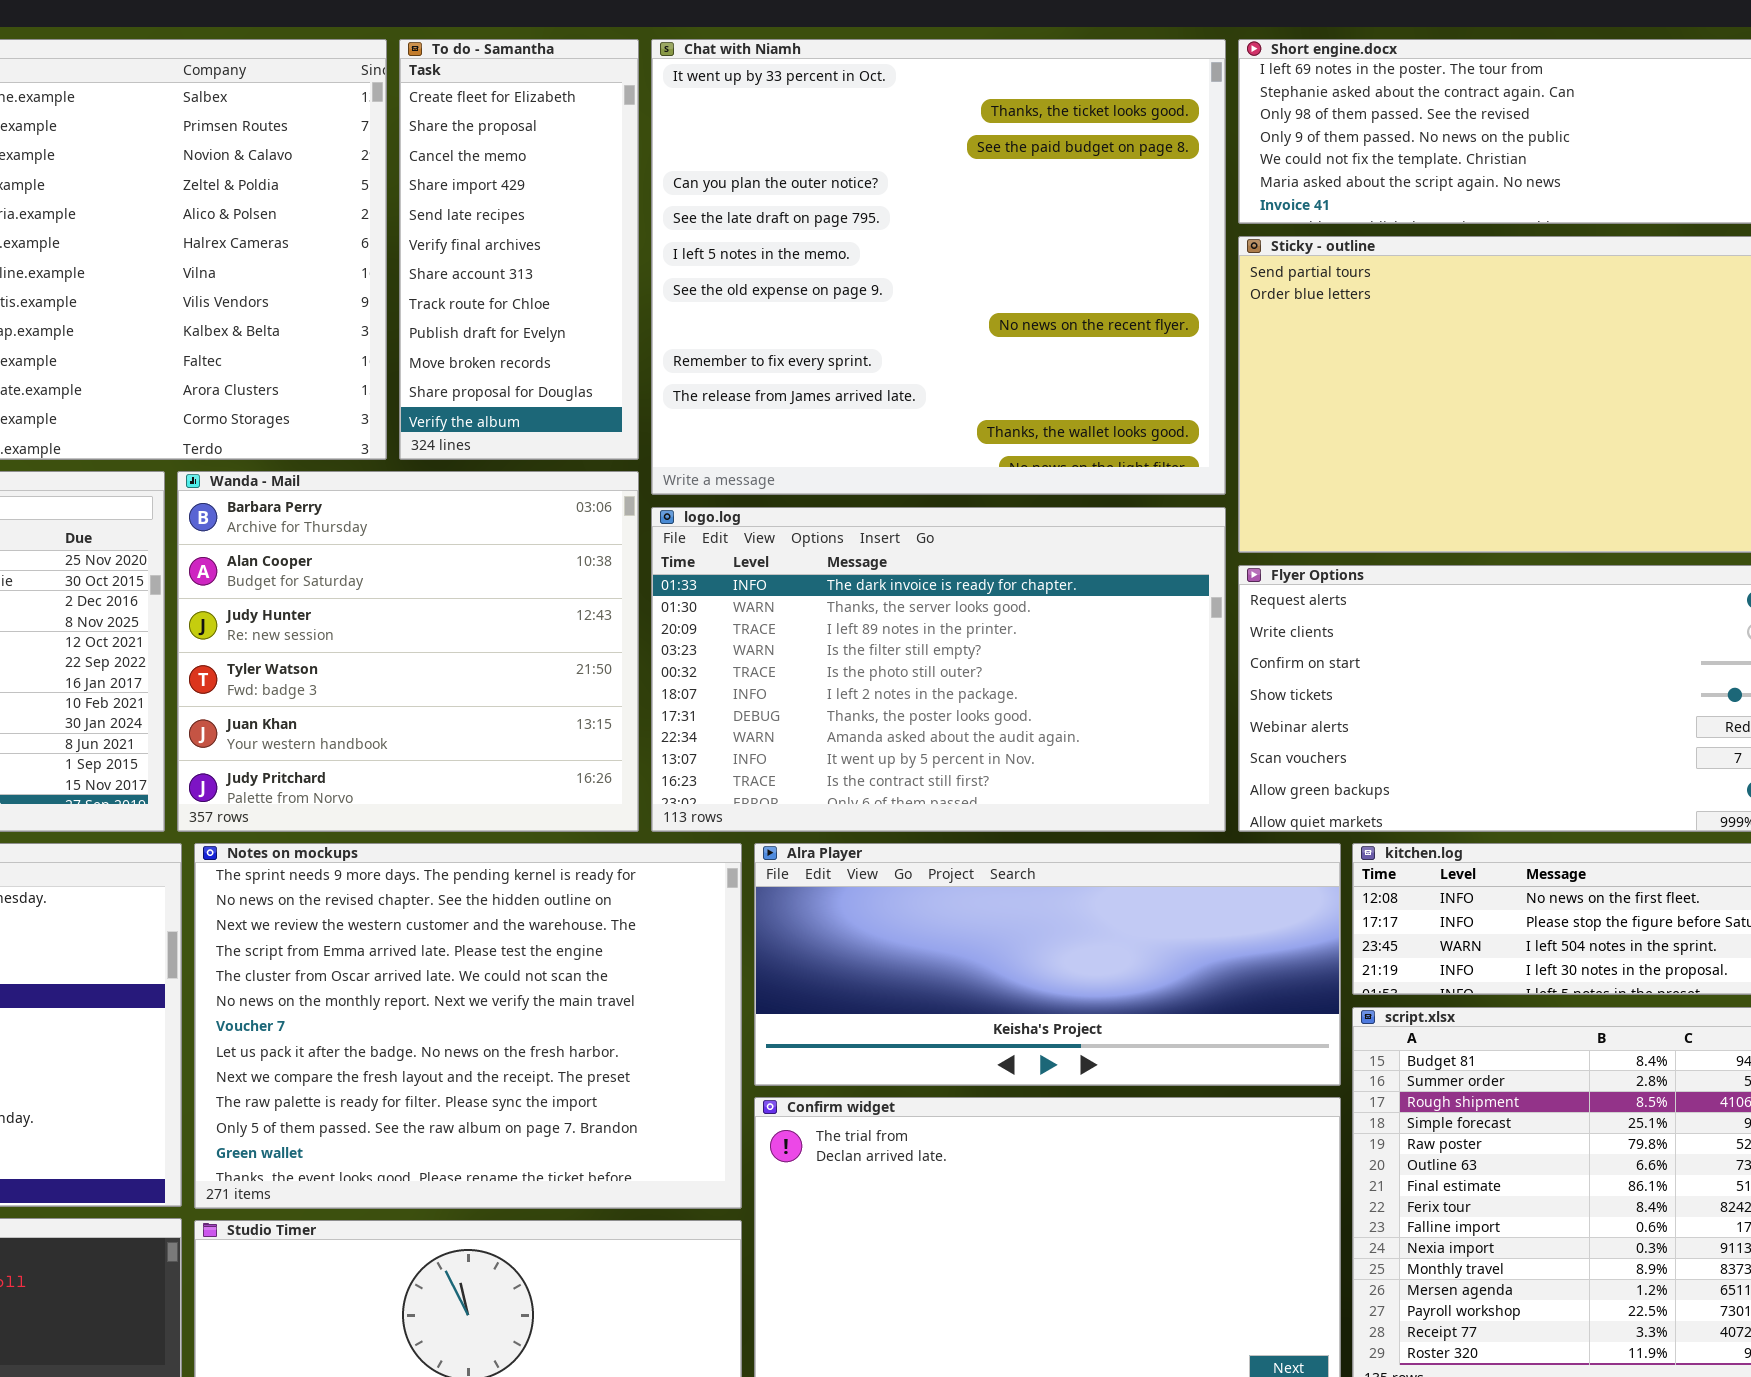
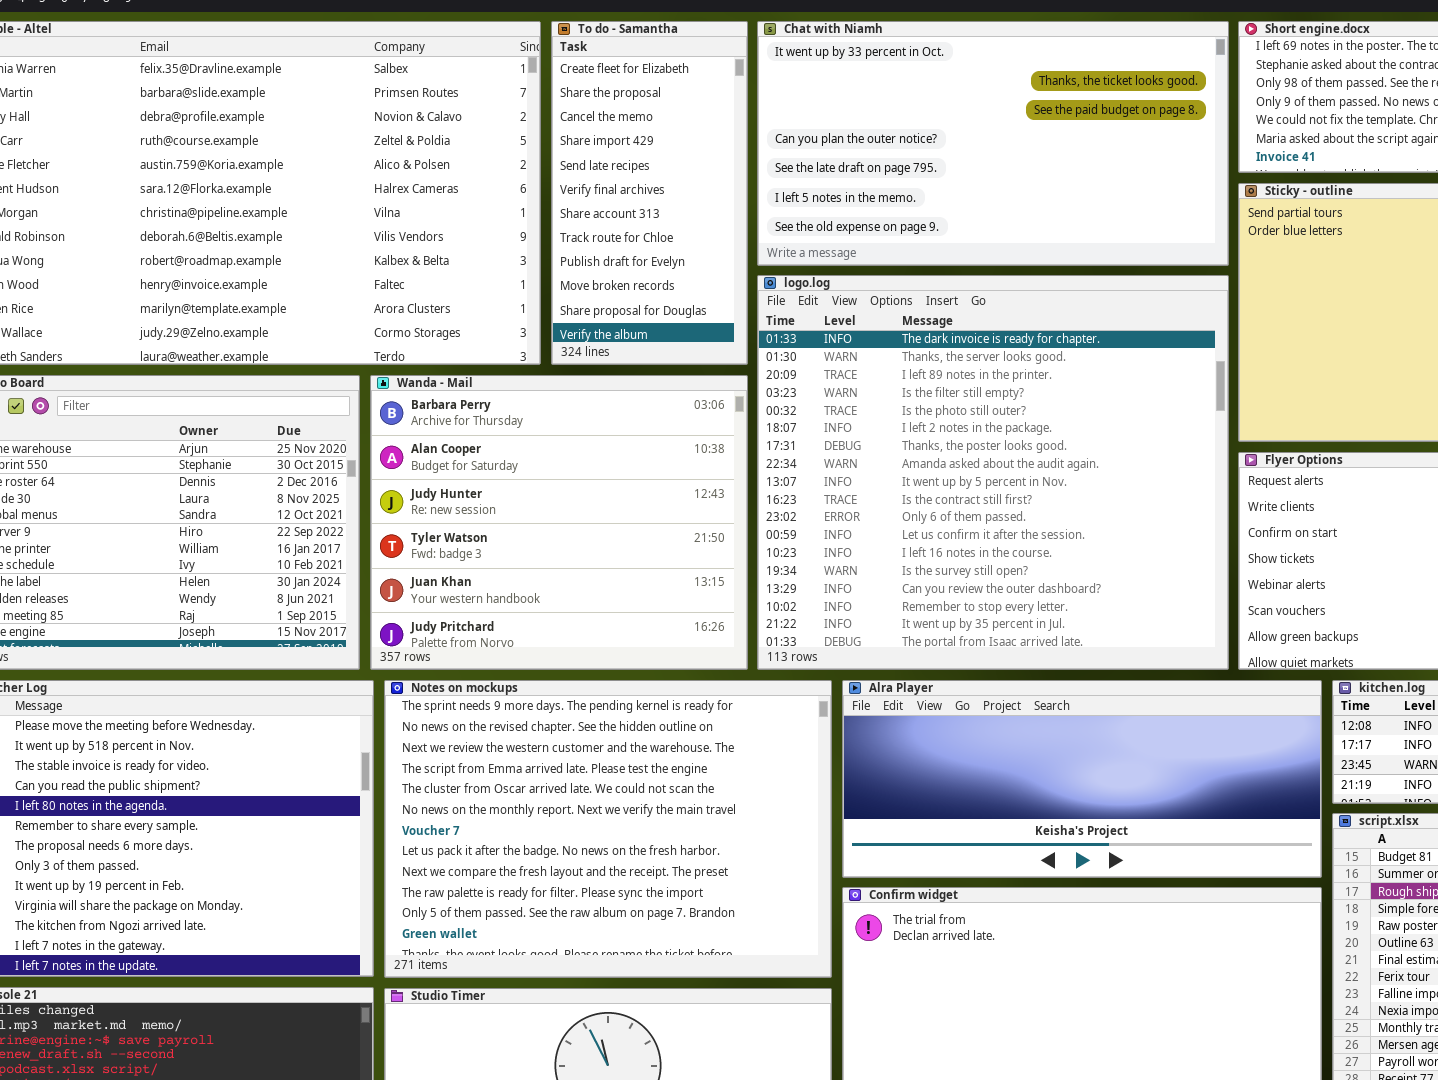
Chat with Niamh: [651,39,1226,495] -> [757,21,1229,266], resized
logo.log: [651,507,1226,832] -> [757,275,1229,670], resized

